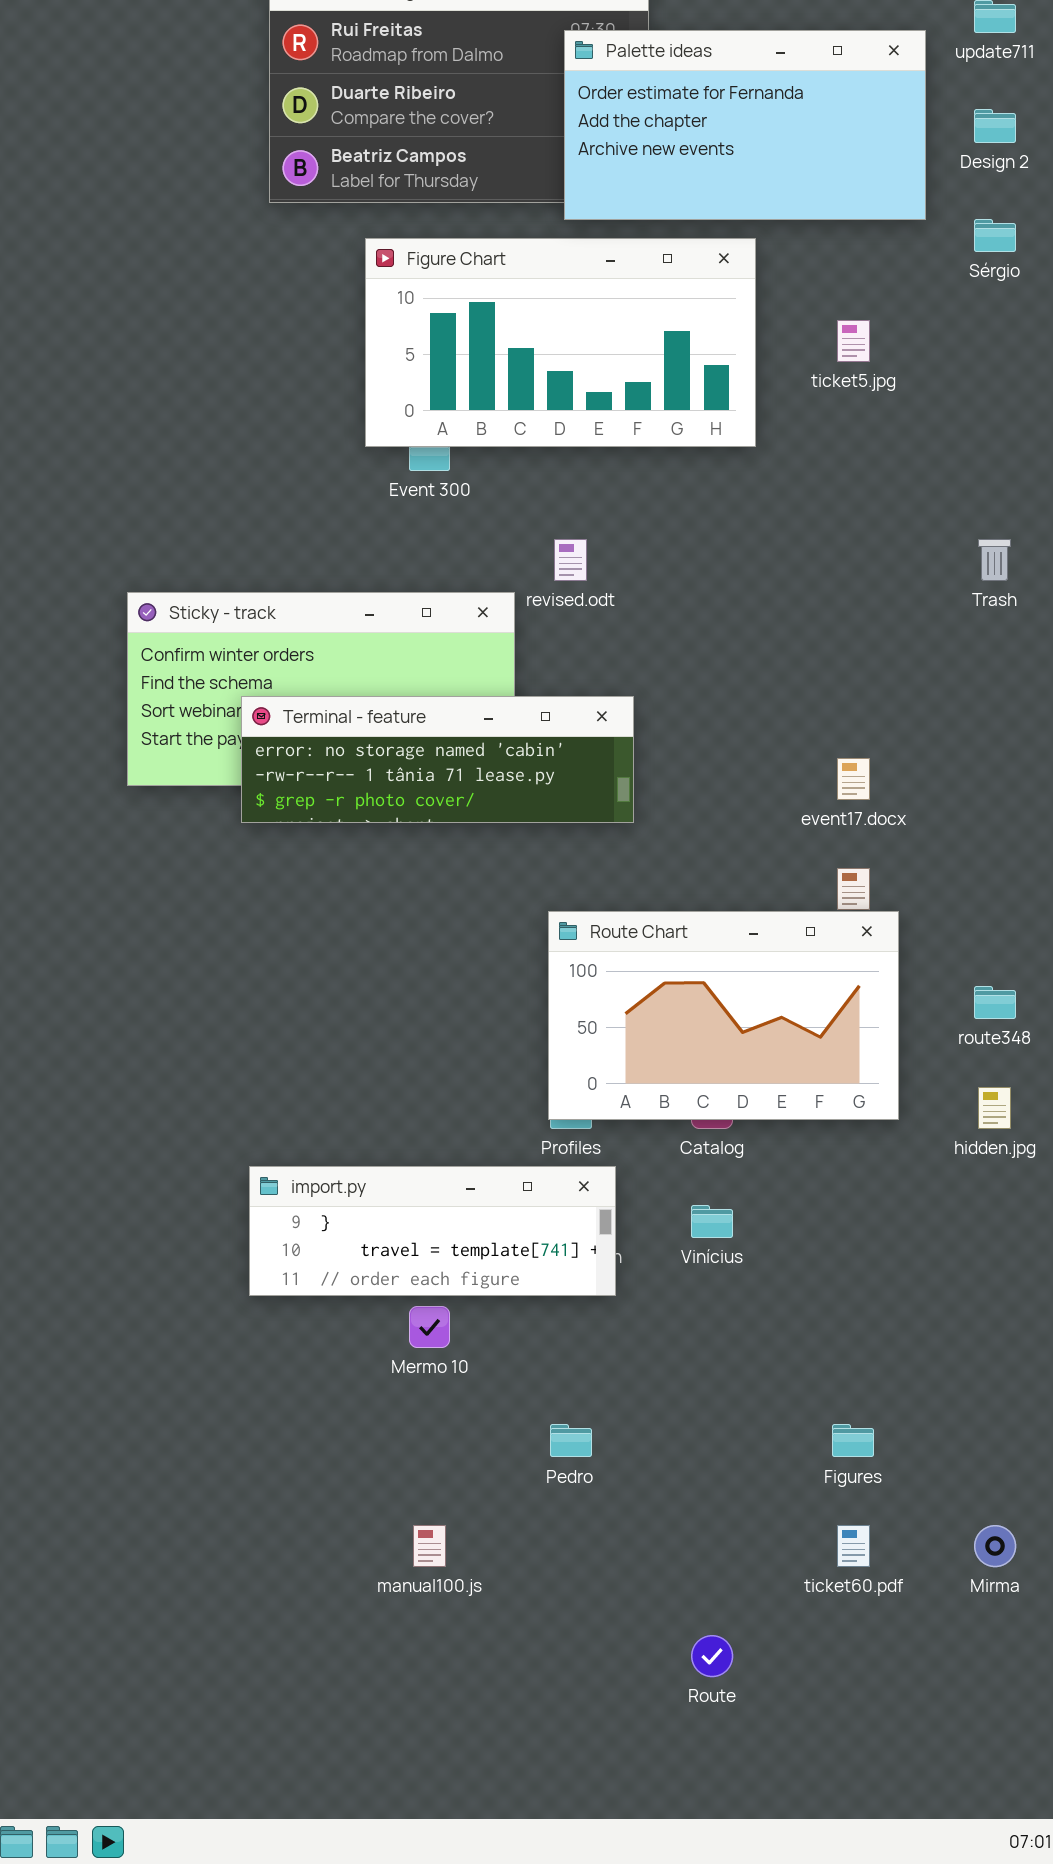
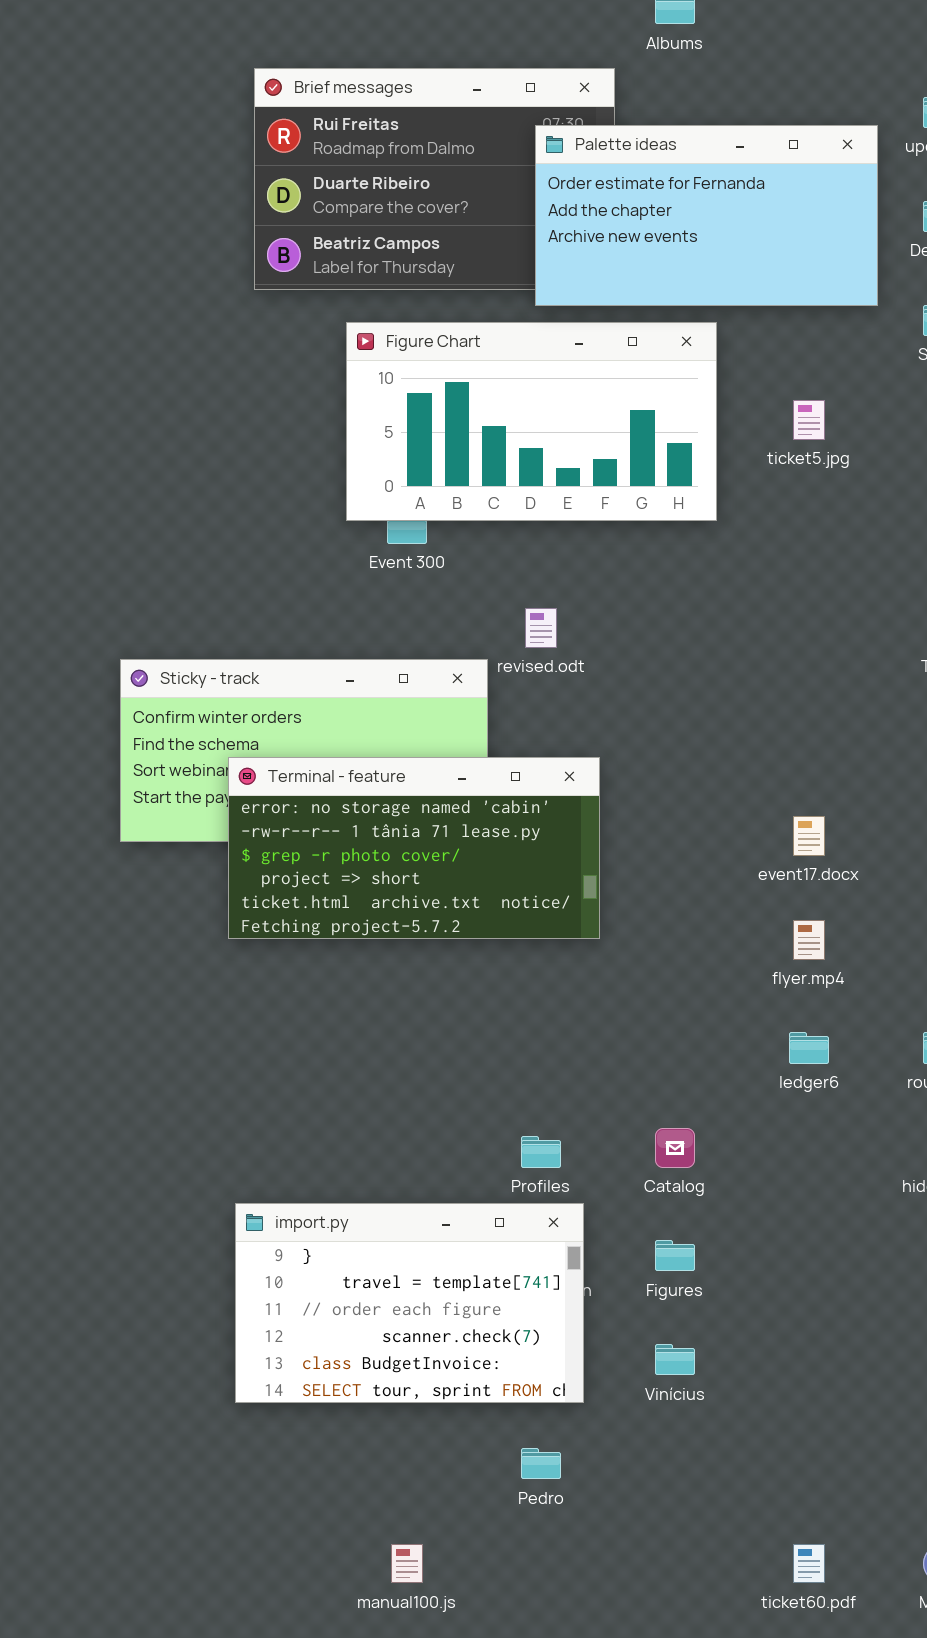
Terminal - feature: [241,696,634,823] -> [228,757,600,939], resized
Route Chart: [548,911,899,1120] -> none, closed
import.py: [249,1166,616,1296] -> [235,1203,584,1403], resized
Vinícius: [691,1205,733,1238] -> [655,1344,695,1375], moved
Figures: [832,1424,874,1457] -> [655,1240,695,1271], moved

